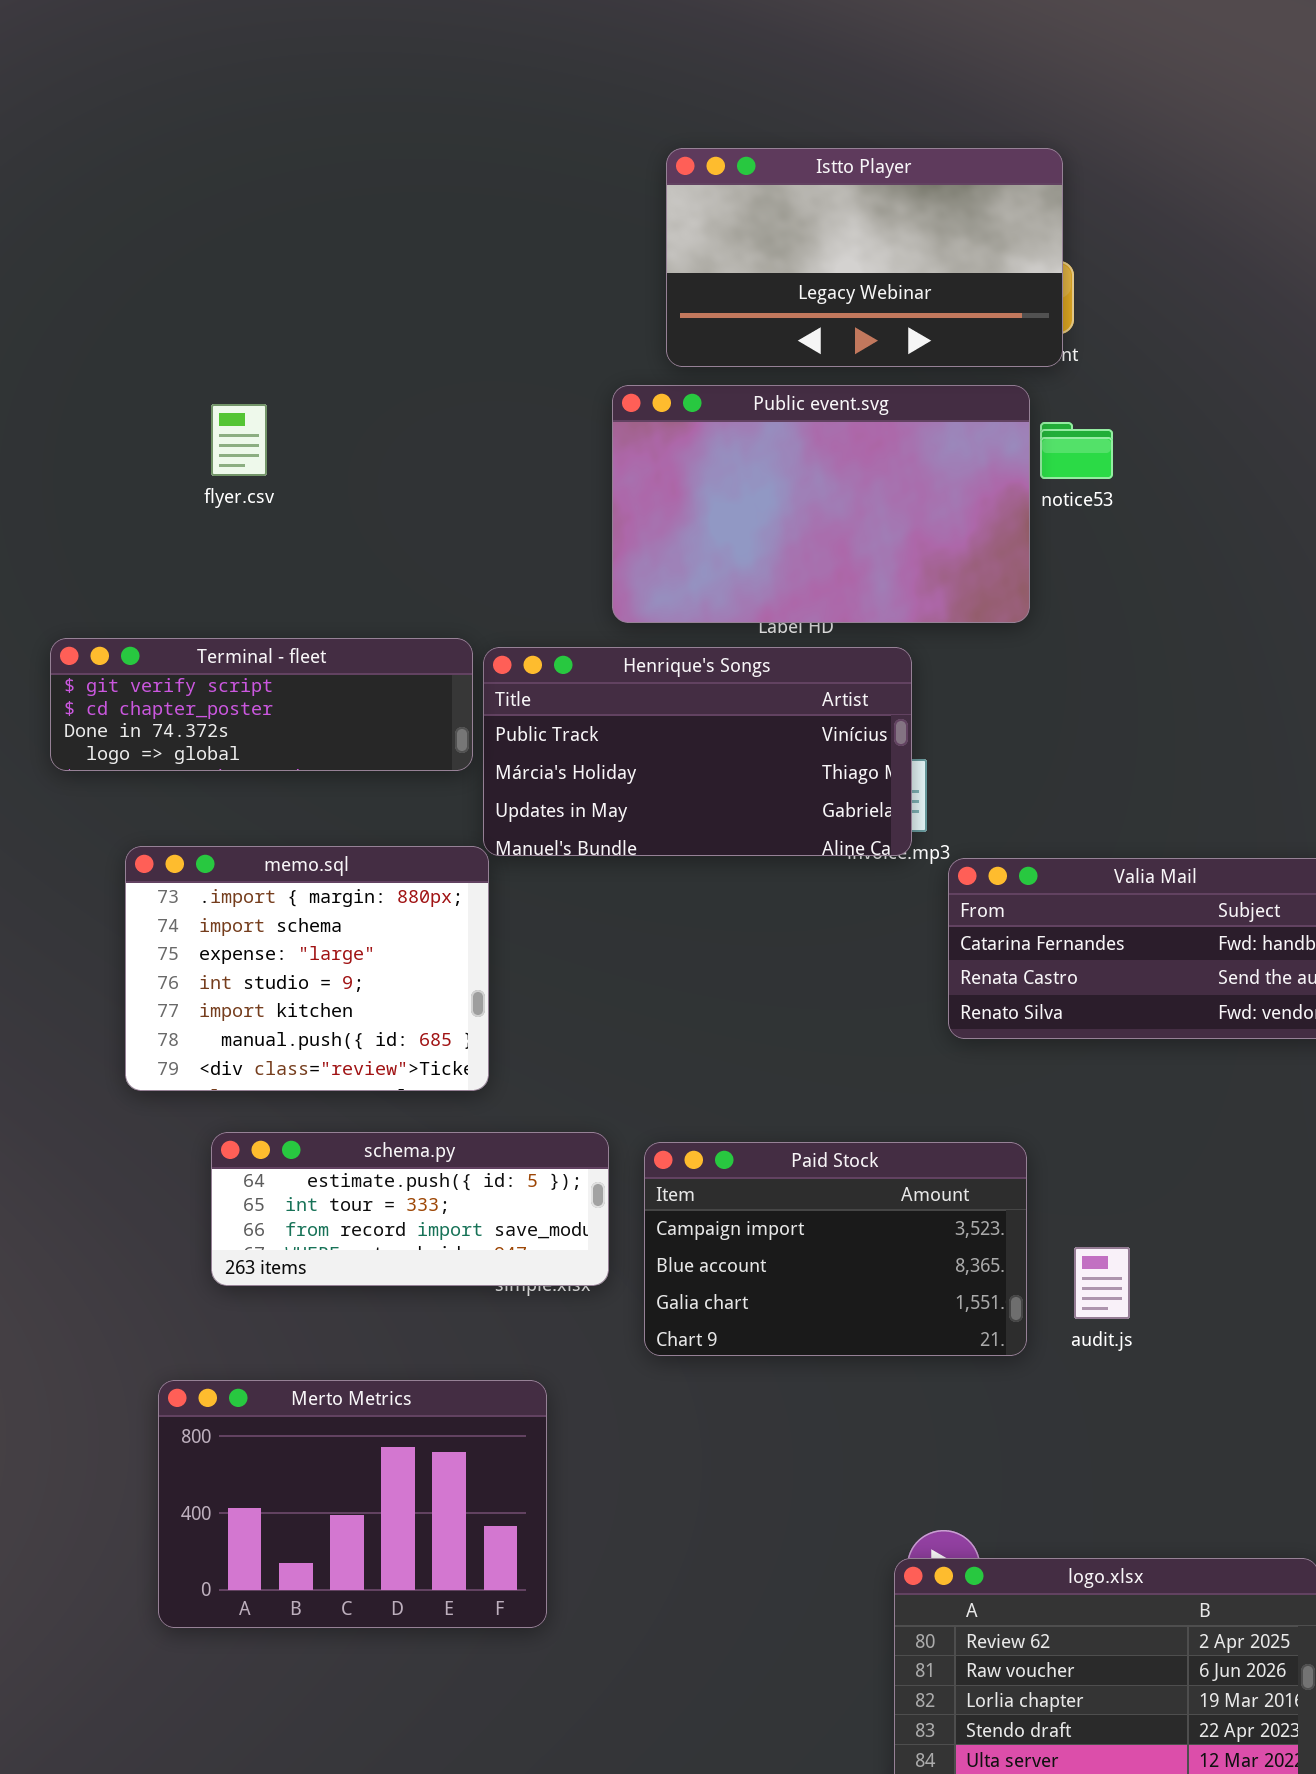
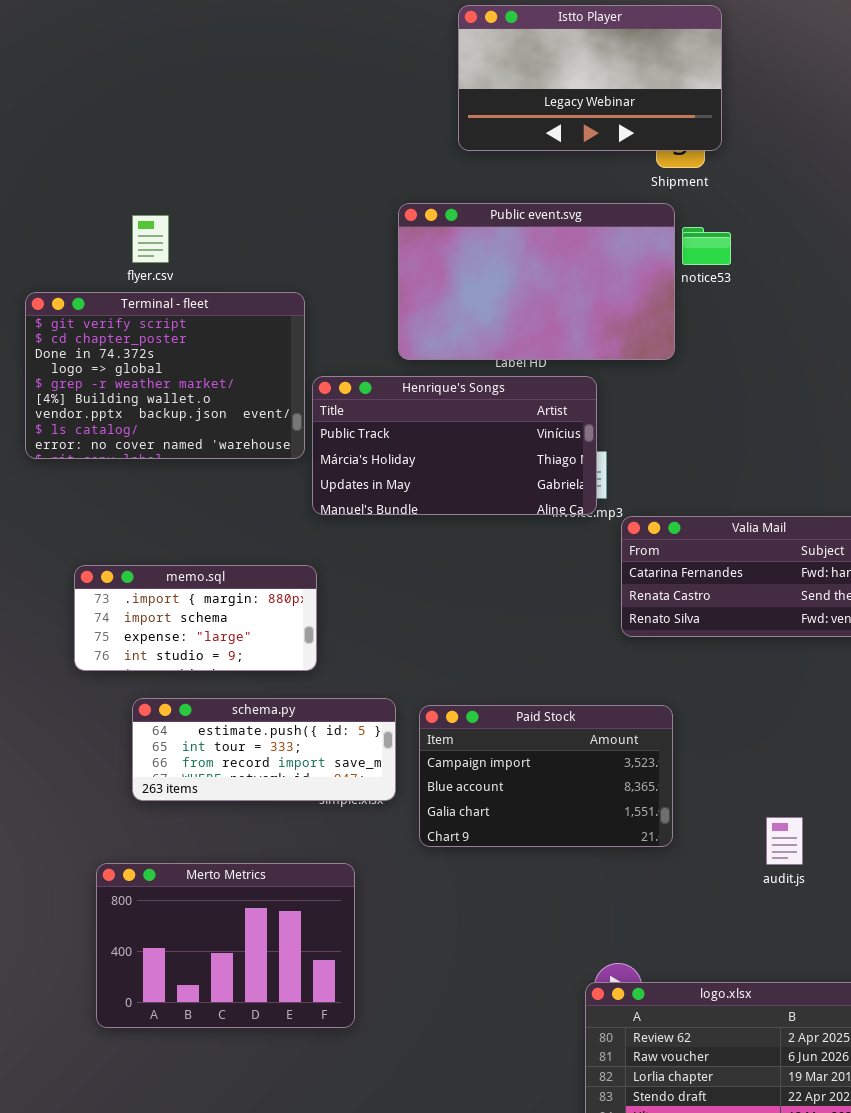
Istto Player: [666,148,1063,367] -> [458,5,722,151], moved
Terminal - fleet: [50,638,473,771] -> [25,292,305,459], resized
memo.sql: [125,846,489,1091] -> [74,565,317,671], resized
audit.js: [1074,1247,1130,1319] -> [766,817,803,865], moved

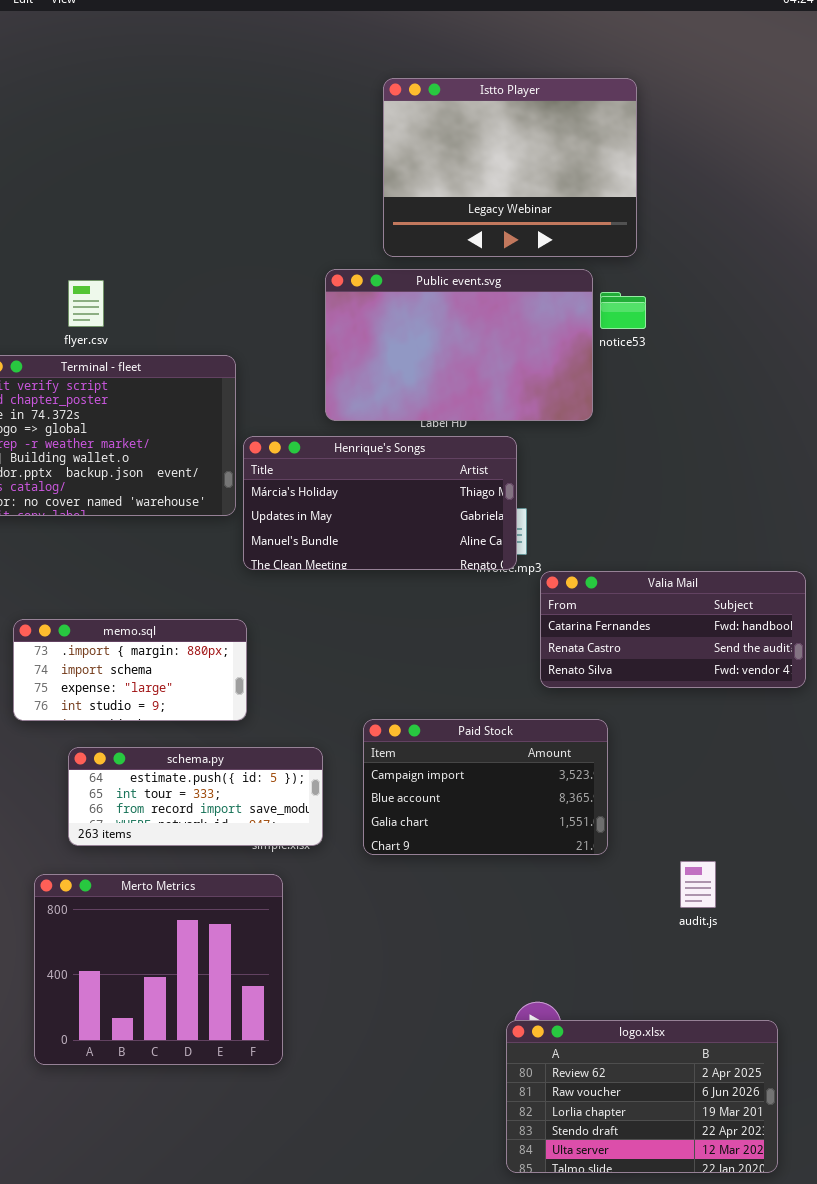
Istto Player: [458,5,722,151] -> [383,78,637,257], resized
Henrique's Songs: [312,376,597,515] -> [243,436,517,570], scrolled down 1 row
Paid Stock: [419,705,673,847] -> [363,719,608,855], moved
Merto Metrics: [96,863,355,1028] -> [34,874,283,1065], resized

